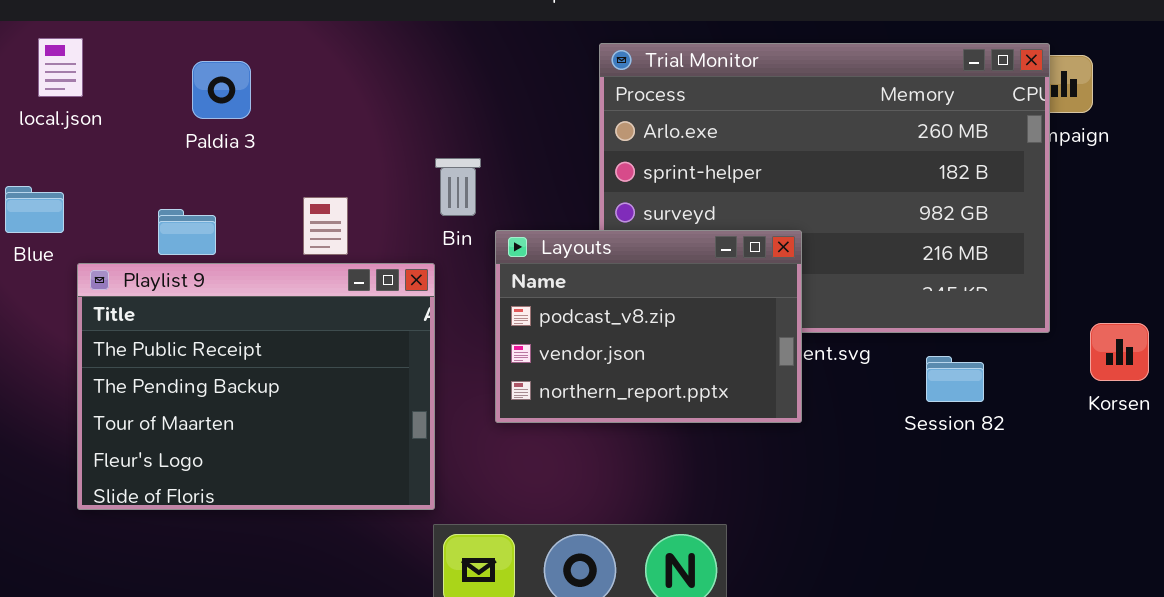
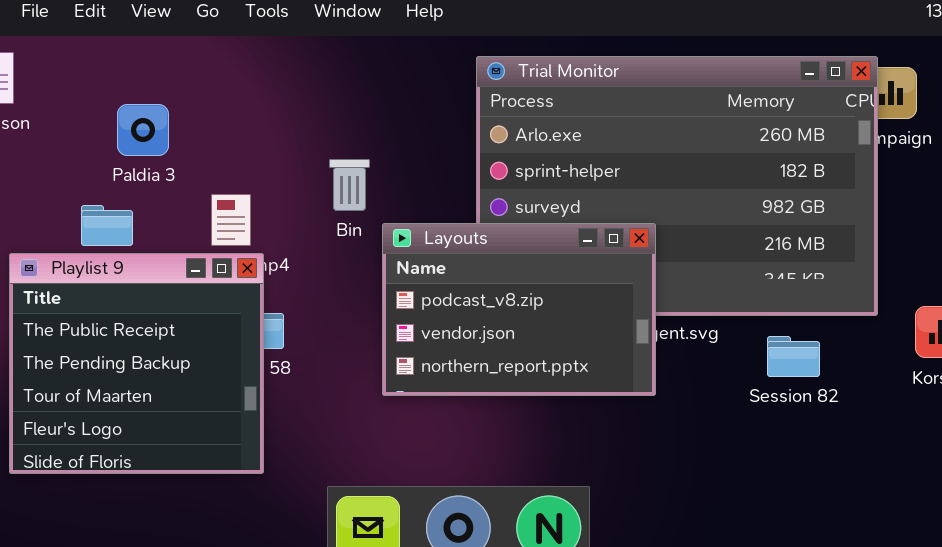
Paldia 3: [192,61,251,119] -> [117,104,169,156], moved
Playlist 9: [77,263,435,510] -> [9,253,264,474], resized

